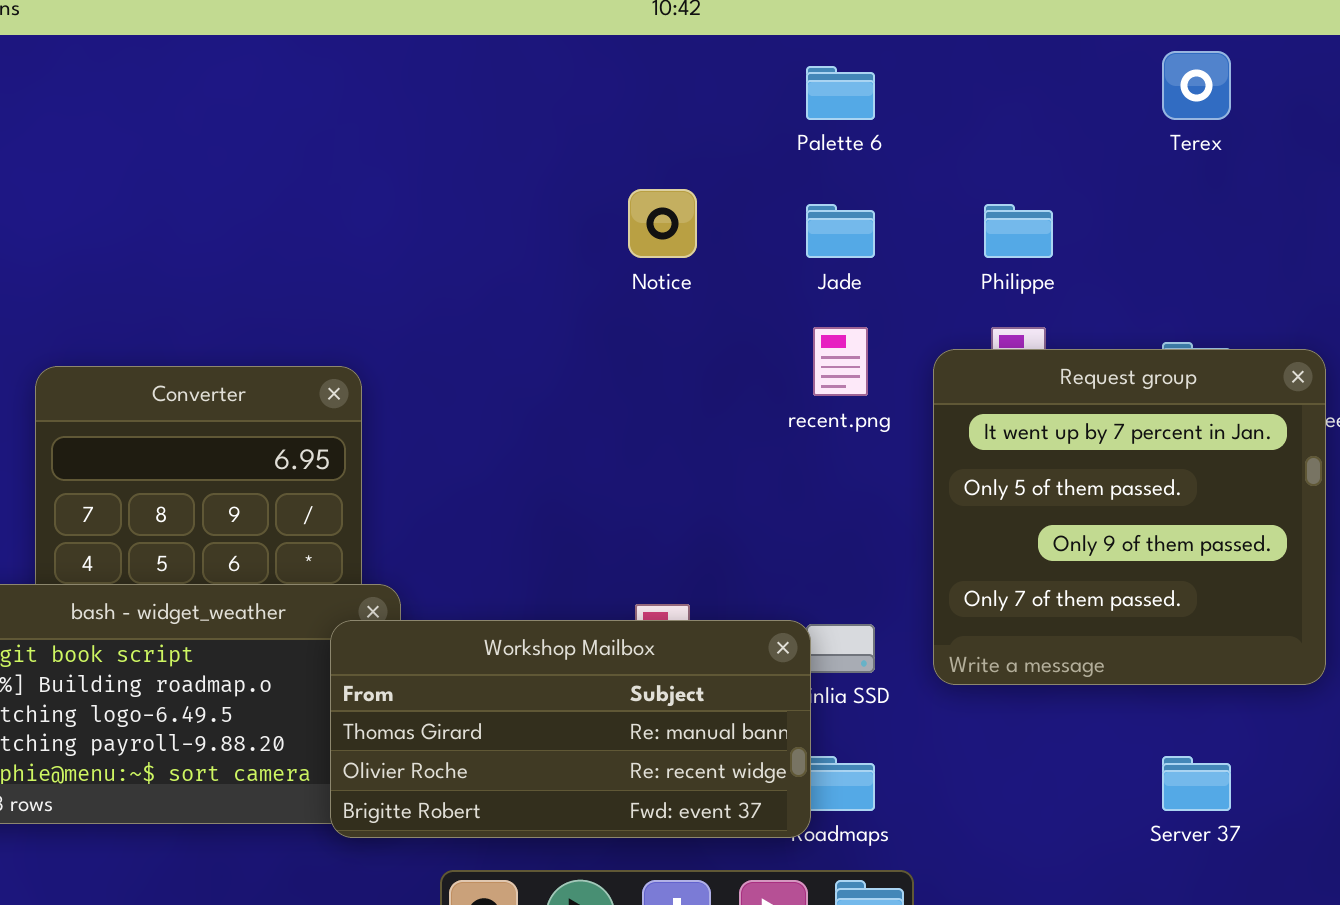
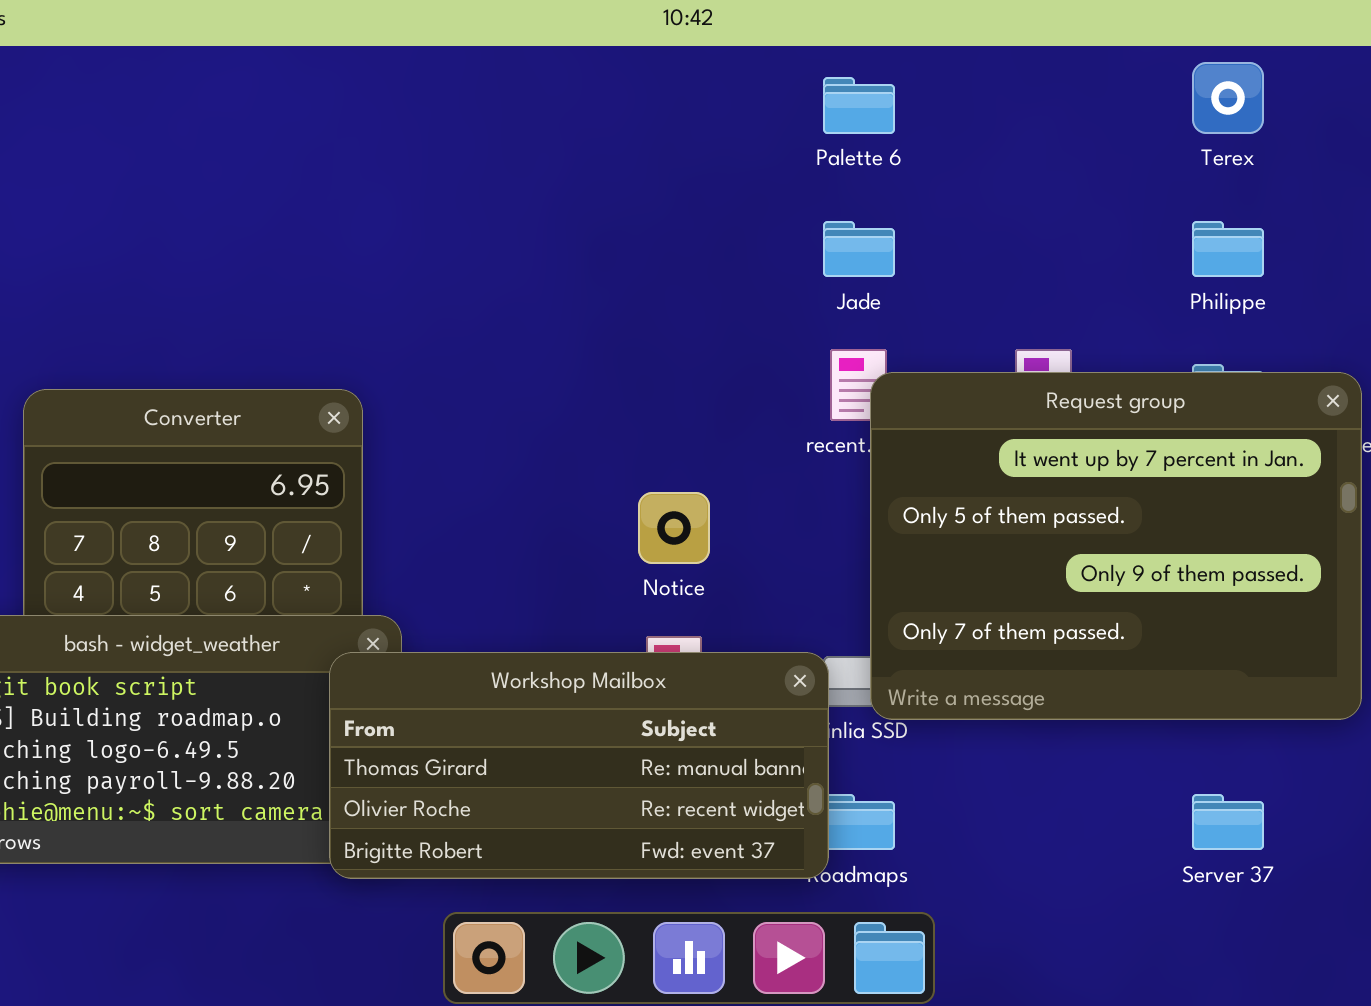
Notice: [628,189,697,258] -> [638,492,710,564], moved
Philippe: [984,204,1053,258] -> [1192,221,1264,277], moved
Request group: [933,349,1326,685] -> [870,372,1362,720], resized

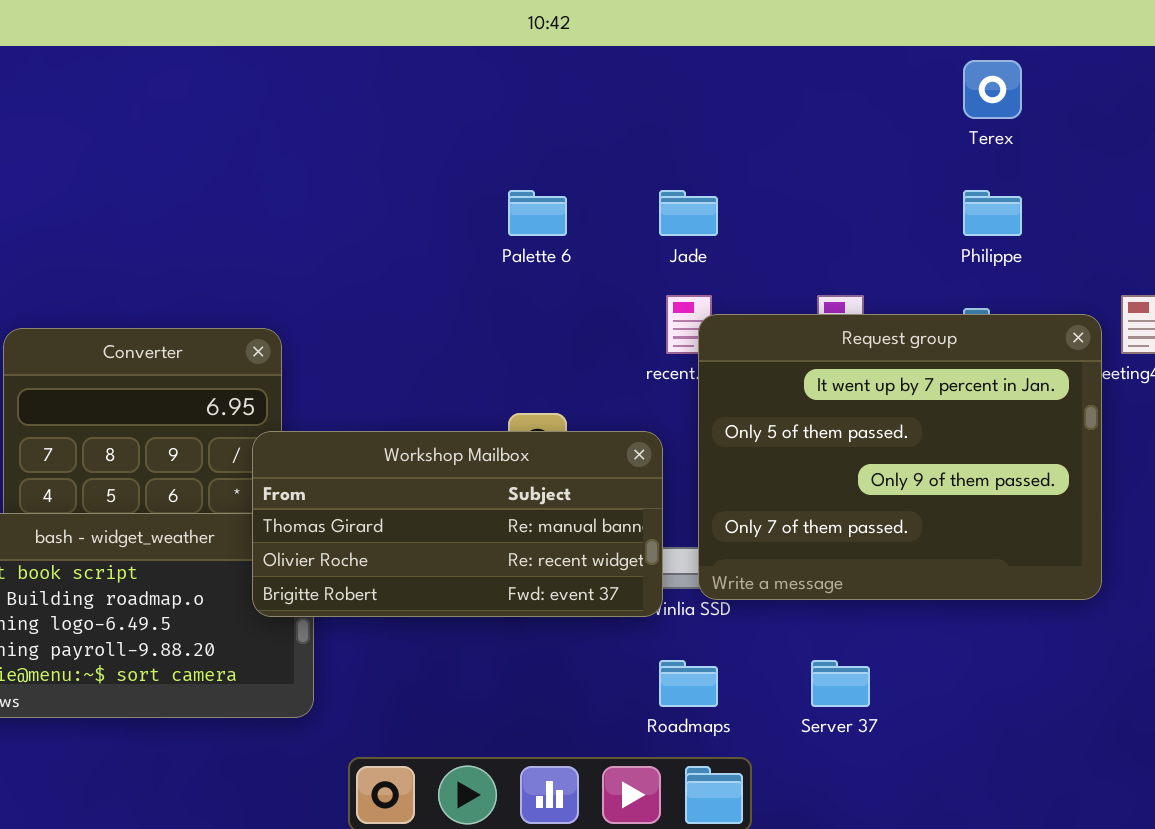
Palette 6: [823,77,895,134] -> [508,190,567,236], moved
Workshop Mailbox: [329,652,829,879] -> [252,431,663,617], moved
Server 37: [1192,794,1264,850] -> [811,660,870,707], moved

